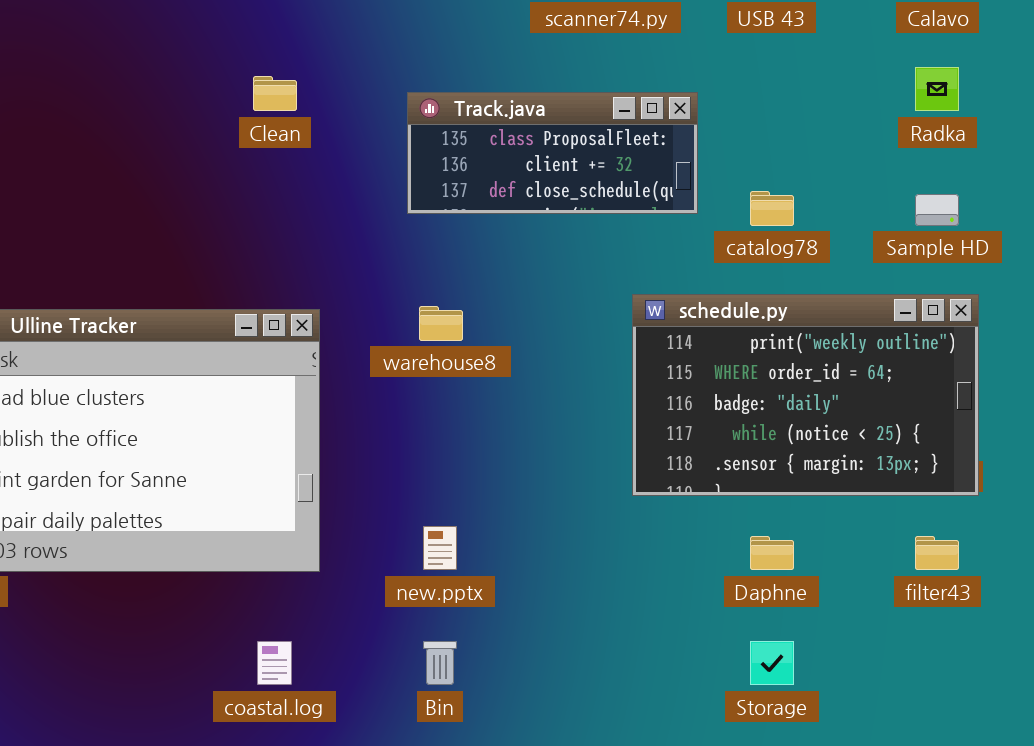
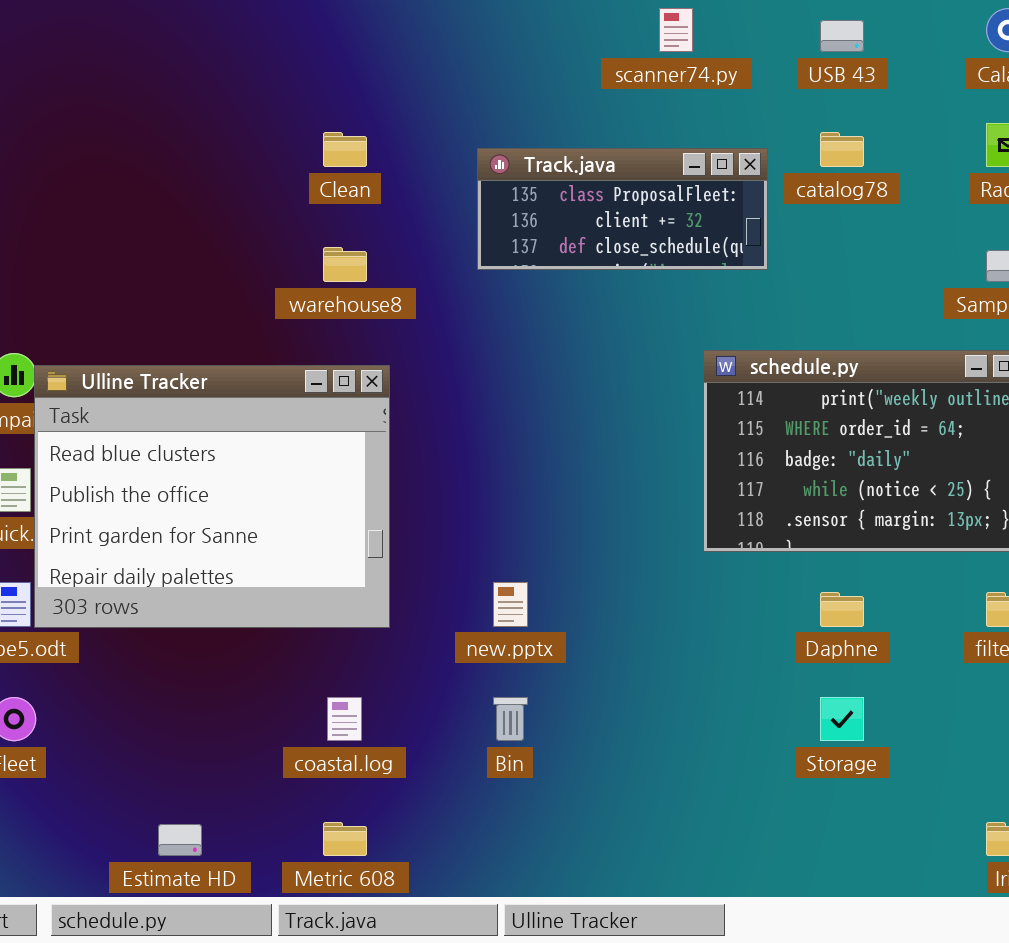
catalog78: [750,191,794,226] -> [820,132,864,167], moved
warehouse8: [419,306,463,341] -> [323,247,367,282], moved

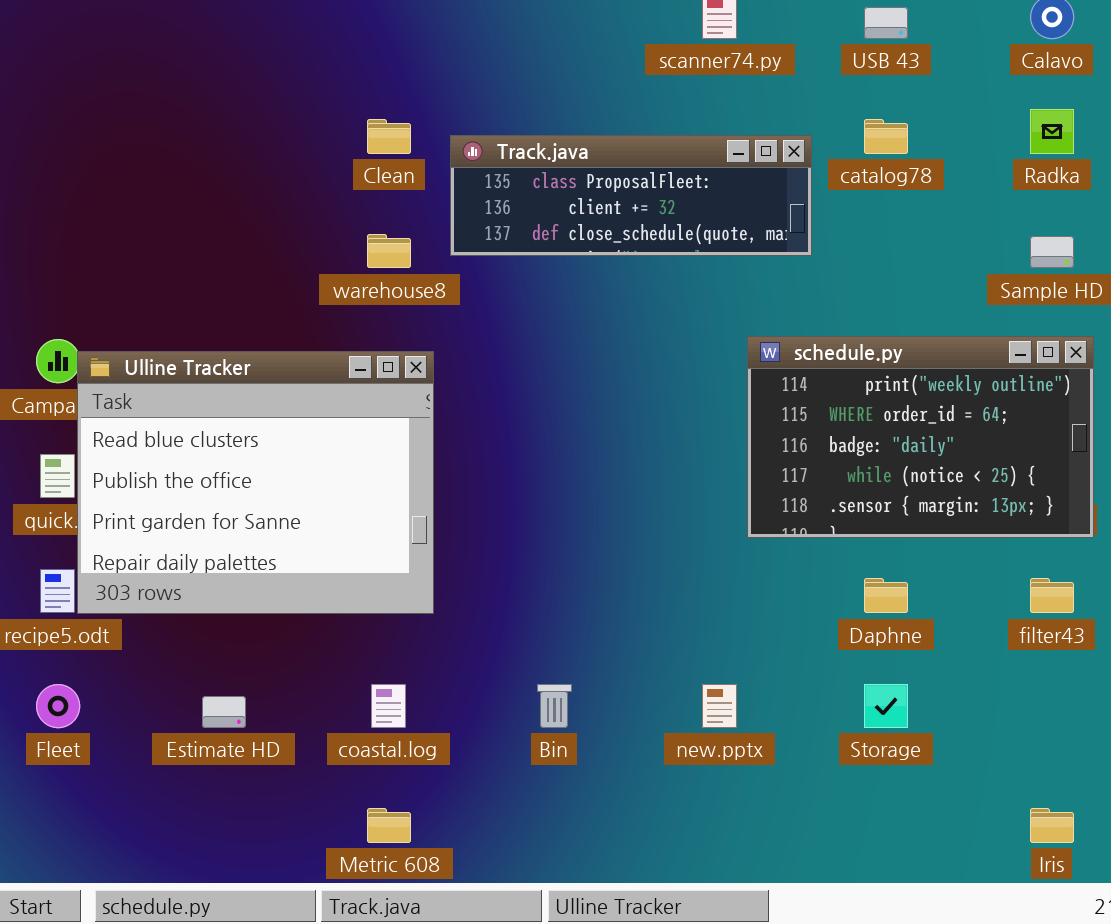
Track.java: [477,148,768,270] -> [450,135,812,256], resized
new.pptx: [493,582,528,627] -> [702,684,737,728], moved
Estimate HD: [158,824,202,856] -> [202,696,246,728], moved

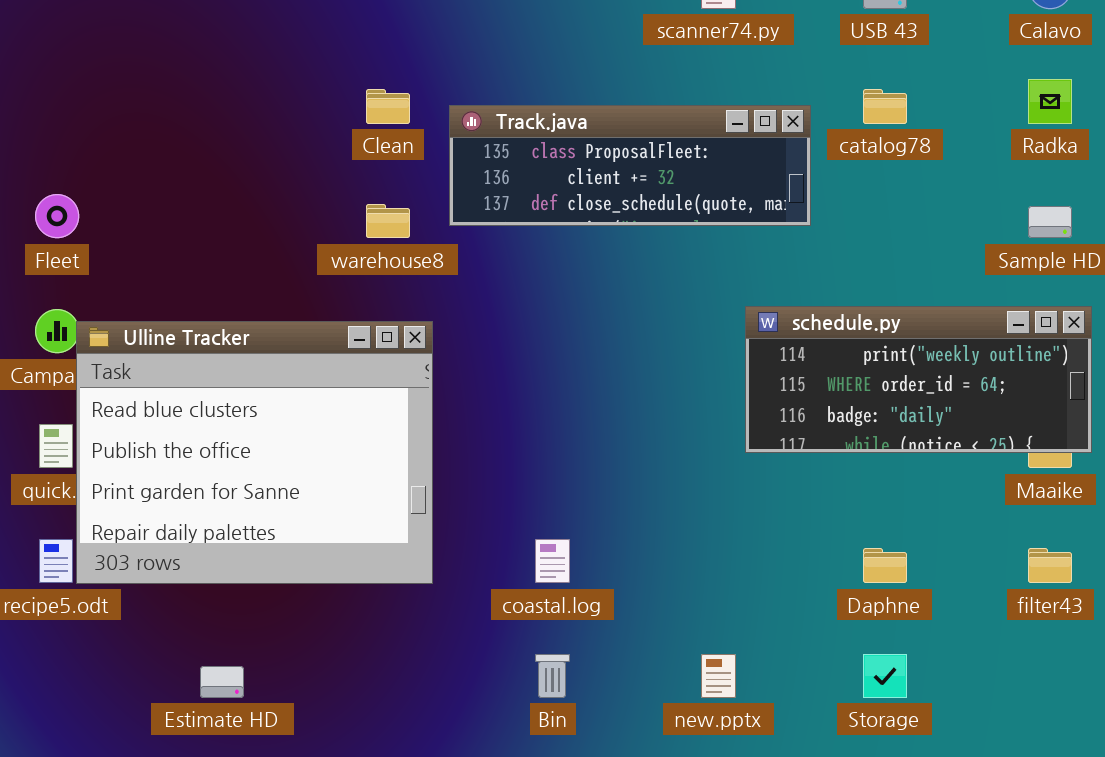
schedule.py: [747,336,1094,538] -> [745,306,1092,453], resized
Fleet: [36,684,80,728] -> [35,194,79,238], moved
coastal.log: [371,684,406,728] -> [535,539,570,583], moved

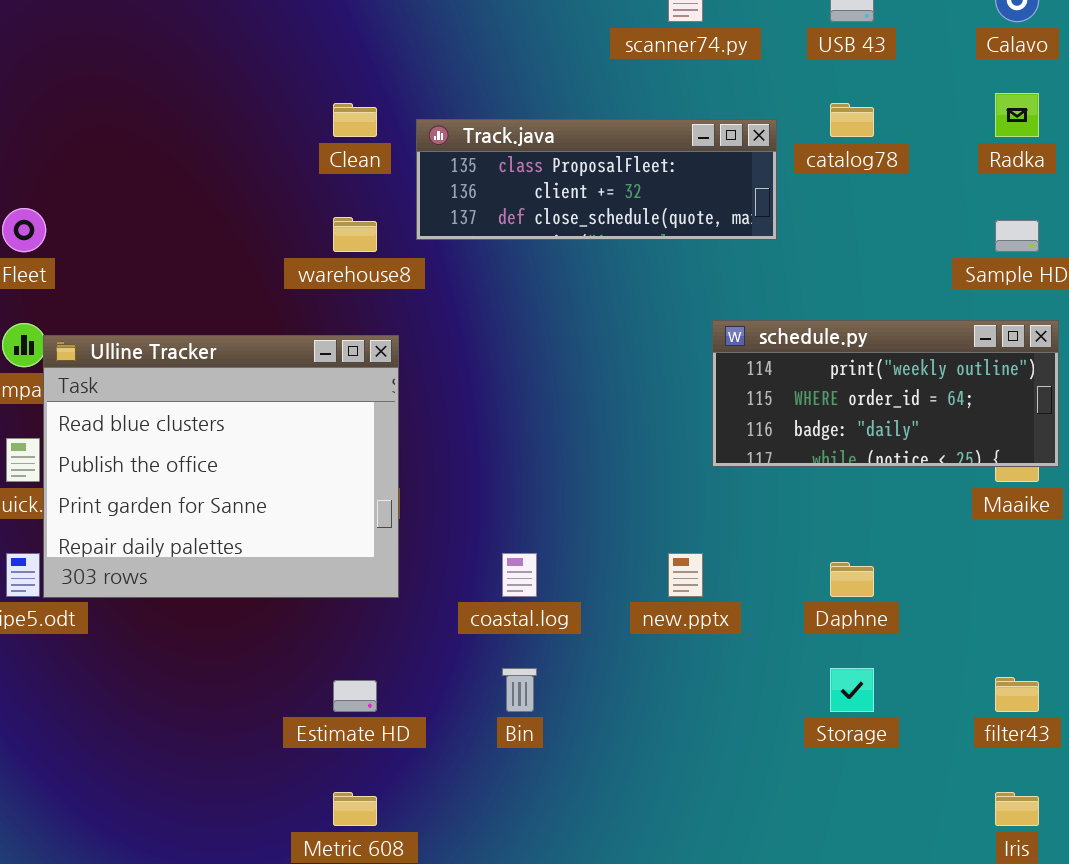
filter43: [1028,548,1072,583] -> [995,677,1039,712], moved
new.pptx: [701,654,736,698] -> [668,553,703,597], moved
Estimate HD: [200,666,244,698] -> [333,680,377,712], moved

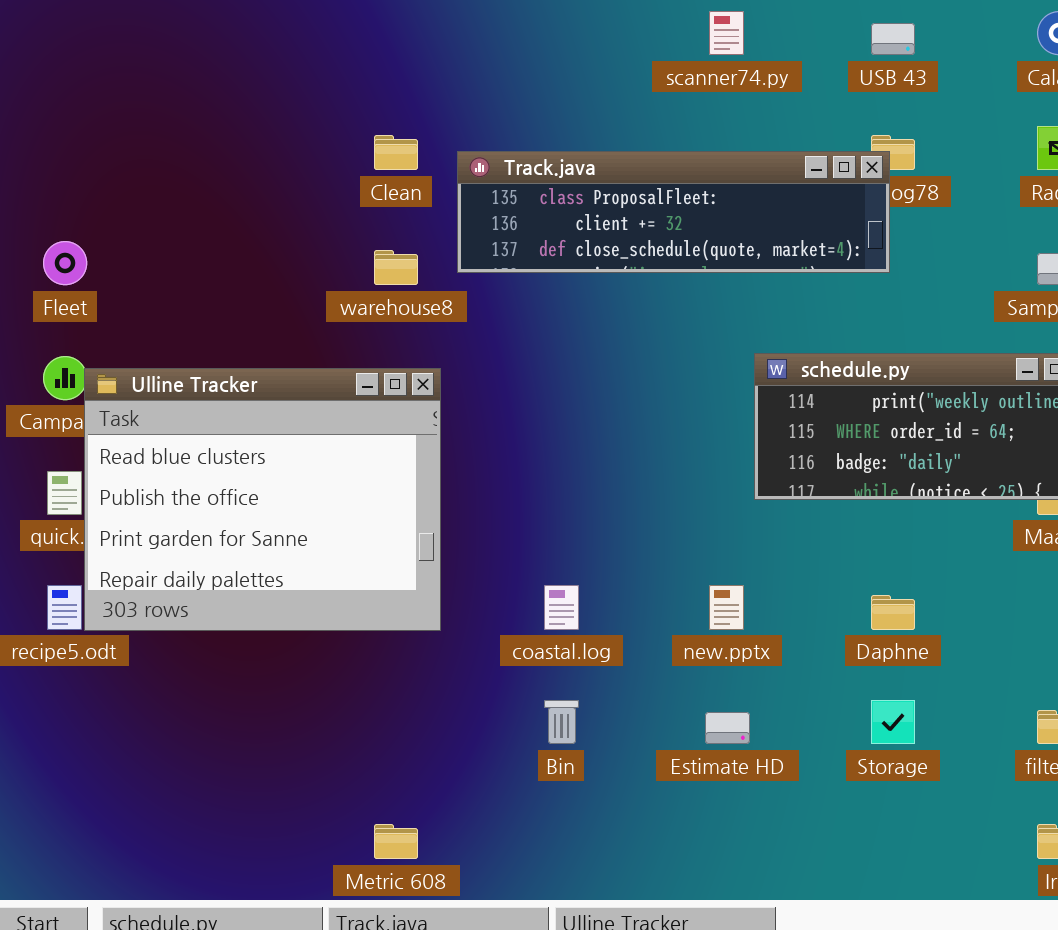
Track.java: [416,119,777,240] -> [457,151,890,273], resized
Estimate HD: [333,680,377,712] -> [705,712,750,744], moved

